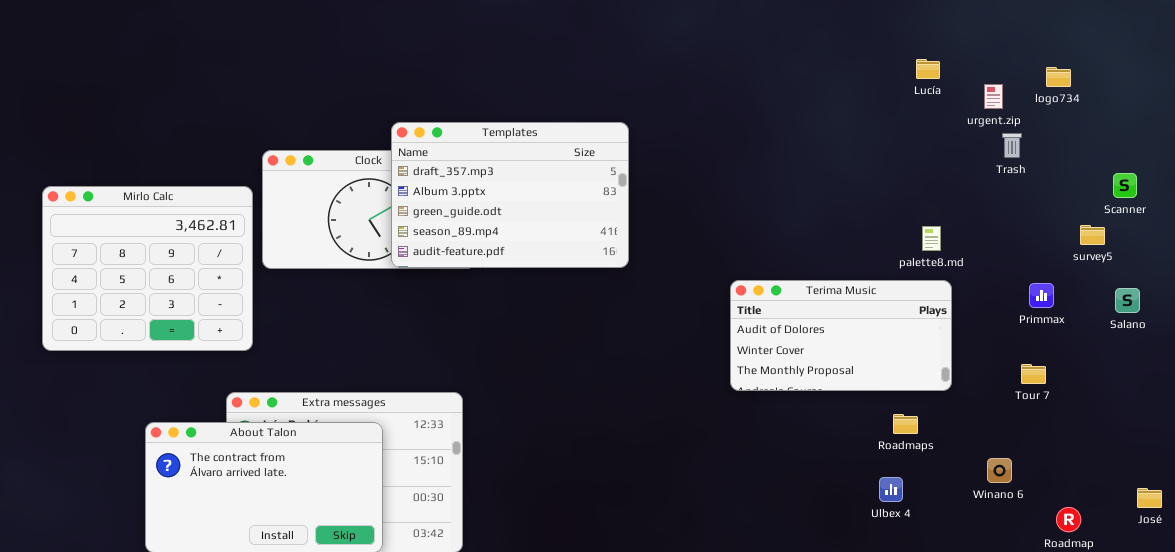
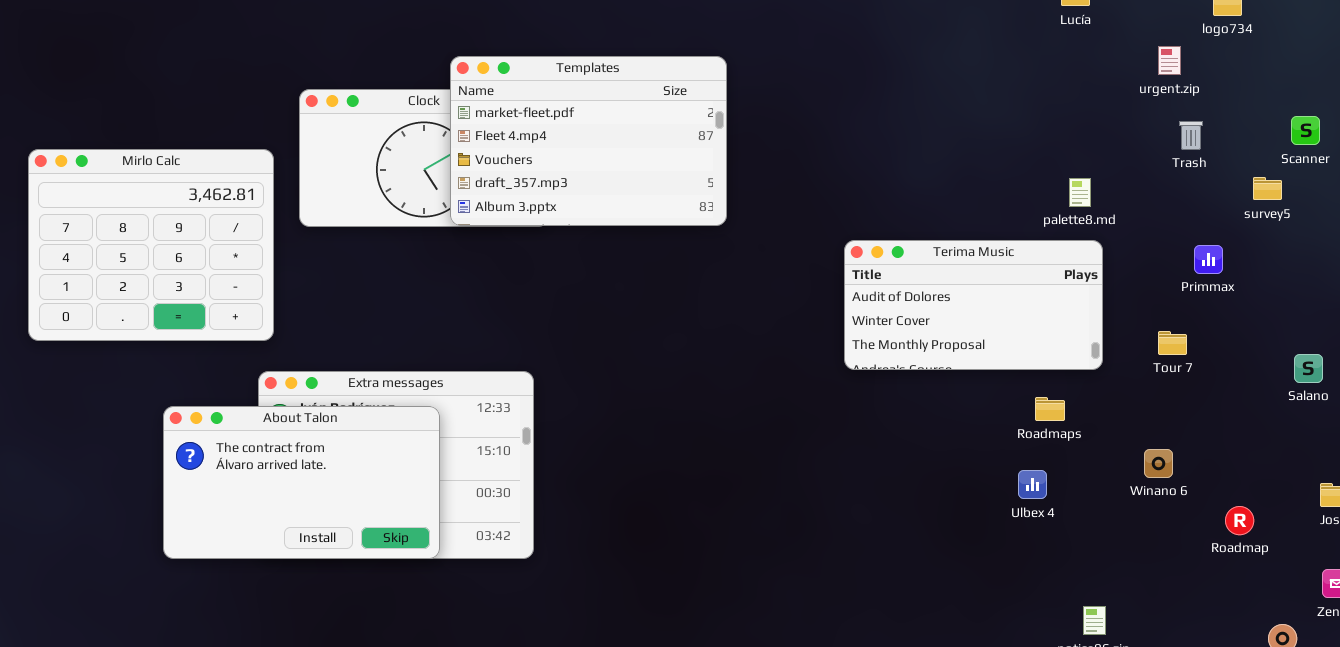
urgent.zip: [984,84,1003,109] -> [1158,46,1181,75], moved
Templates: [391,122,629,268] -> [450,56,727,226], scrolled up 3 rows
Trash: [1002,133,1022,158] -> [1179,121,1203,150], moved
Mirlo Calc: [42,186,253,351] -> [28,149,274,341], moved
Salano: [1115,288,1140,313] -> [1294,354,1323,383], moved
Tour 7: [1021,364,1046,384] -> [1158,331,1187,355], moved

